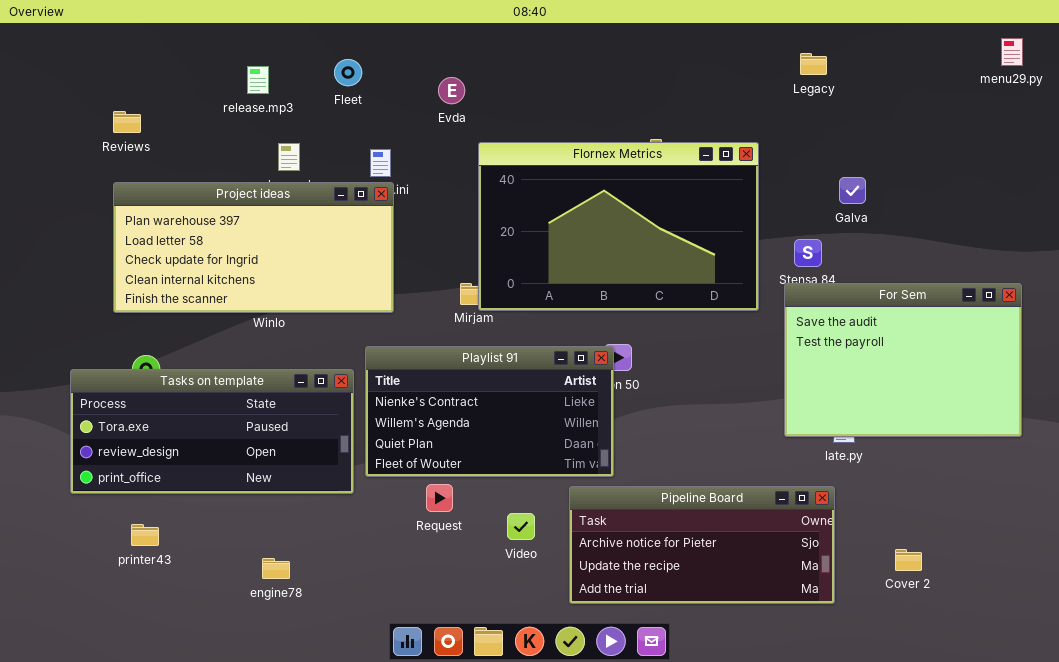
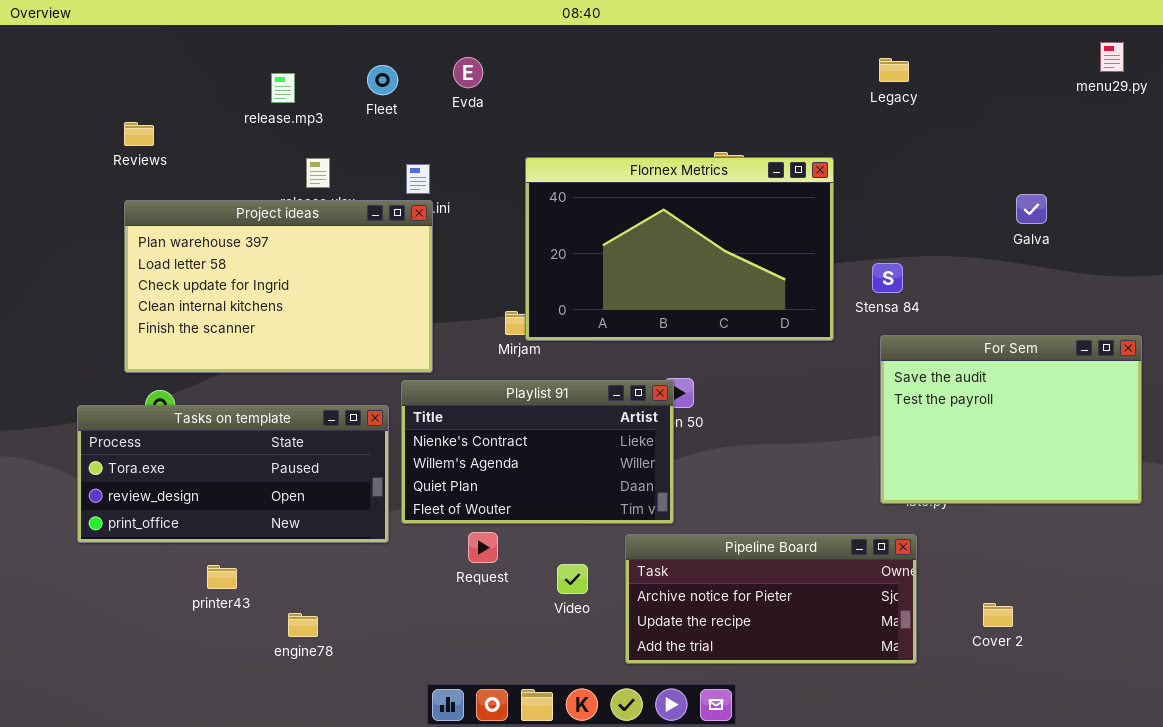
Evda: [438,77,465,104] -> [453,57,483,88], moved
Galva: [839,177,866,204] -> [1016,194,1047,224], moved
Project ideas: [113,182,394,313] -> [124,200,433,373], resized
For Sem: [784,283,1022,437] -> [880,335,1142,504], moved
printer43: [131,524,159,546] -> [207,565,237,589], moved

